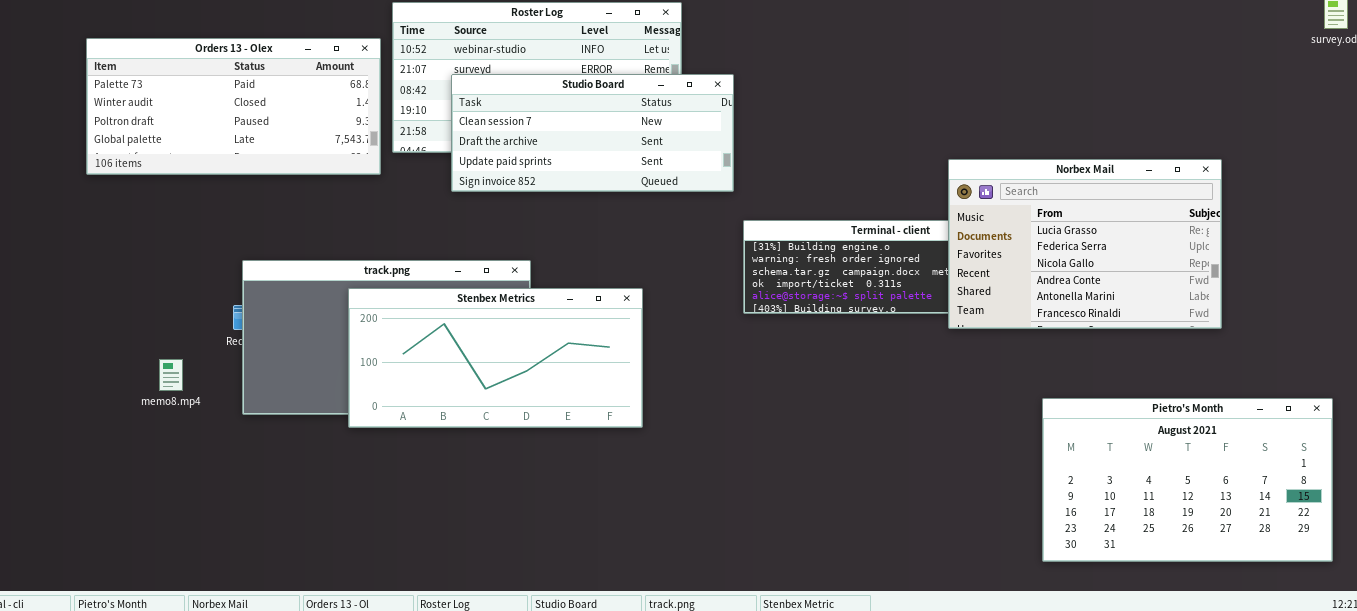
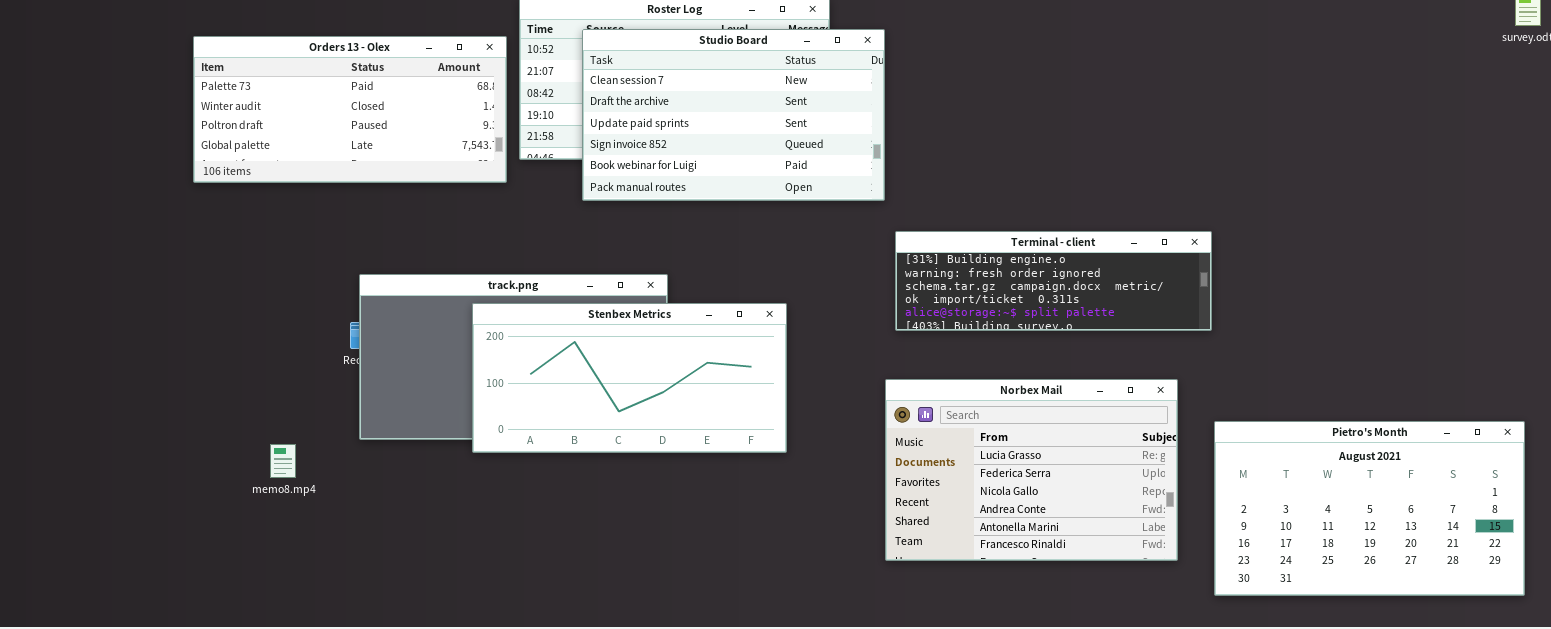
Studio Board: [451,74,734,192] -> [582,29,885,201], resized
Norbex Mail: [948,159,1222,329] -> [885,379,1178,561], moved
memo8.mp4: [159,359,183,391] -> [270,444,296,478], moved

